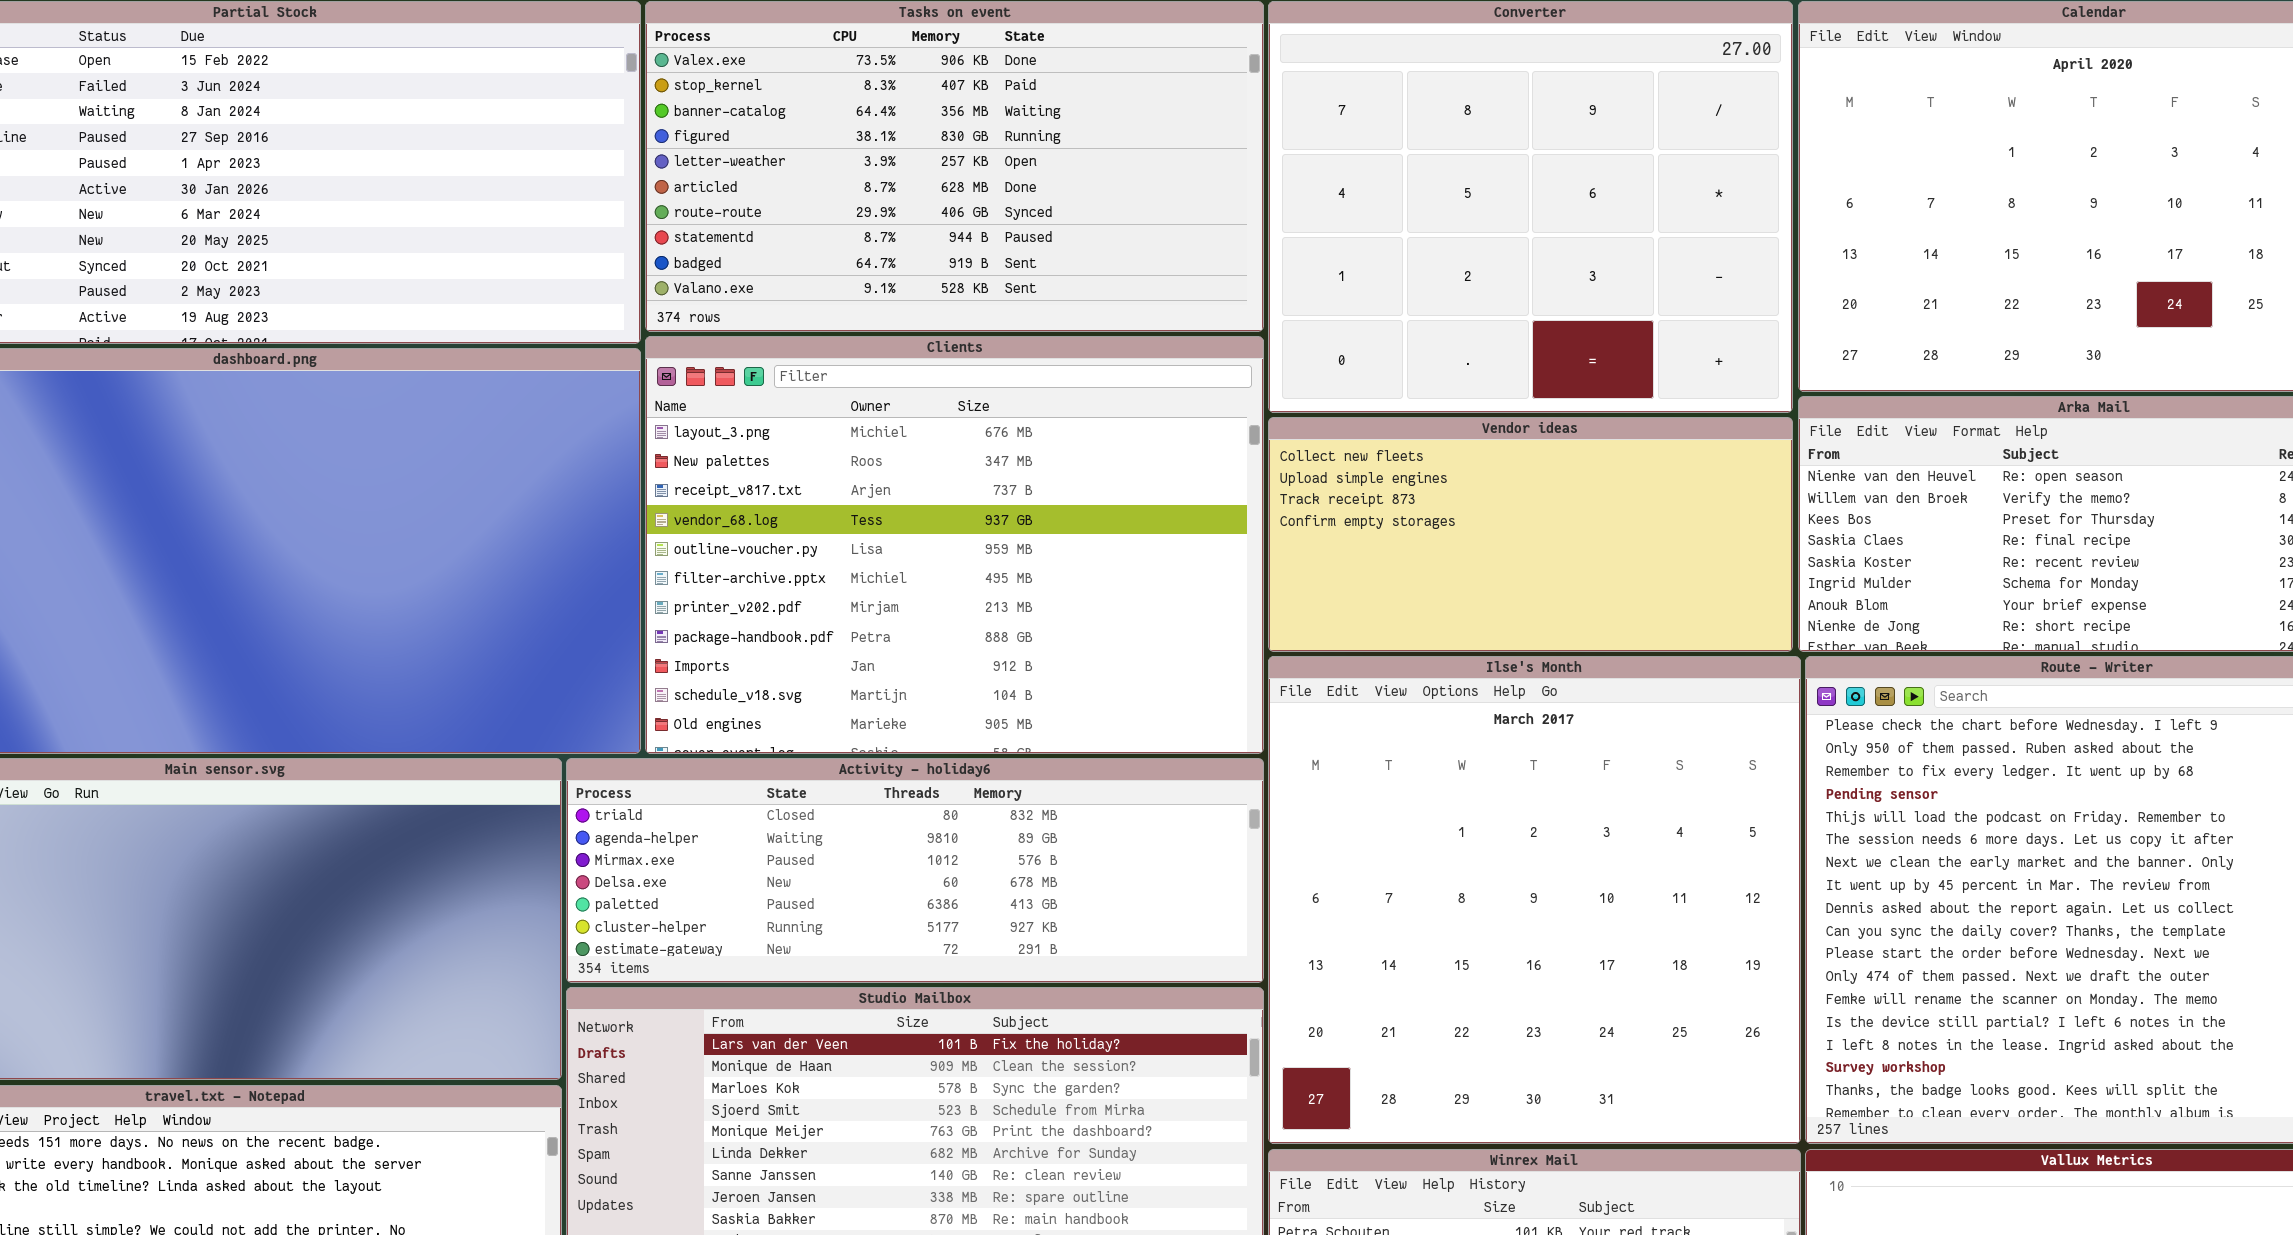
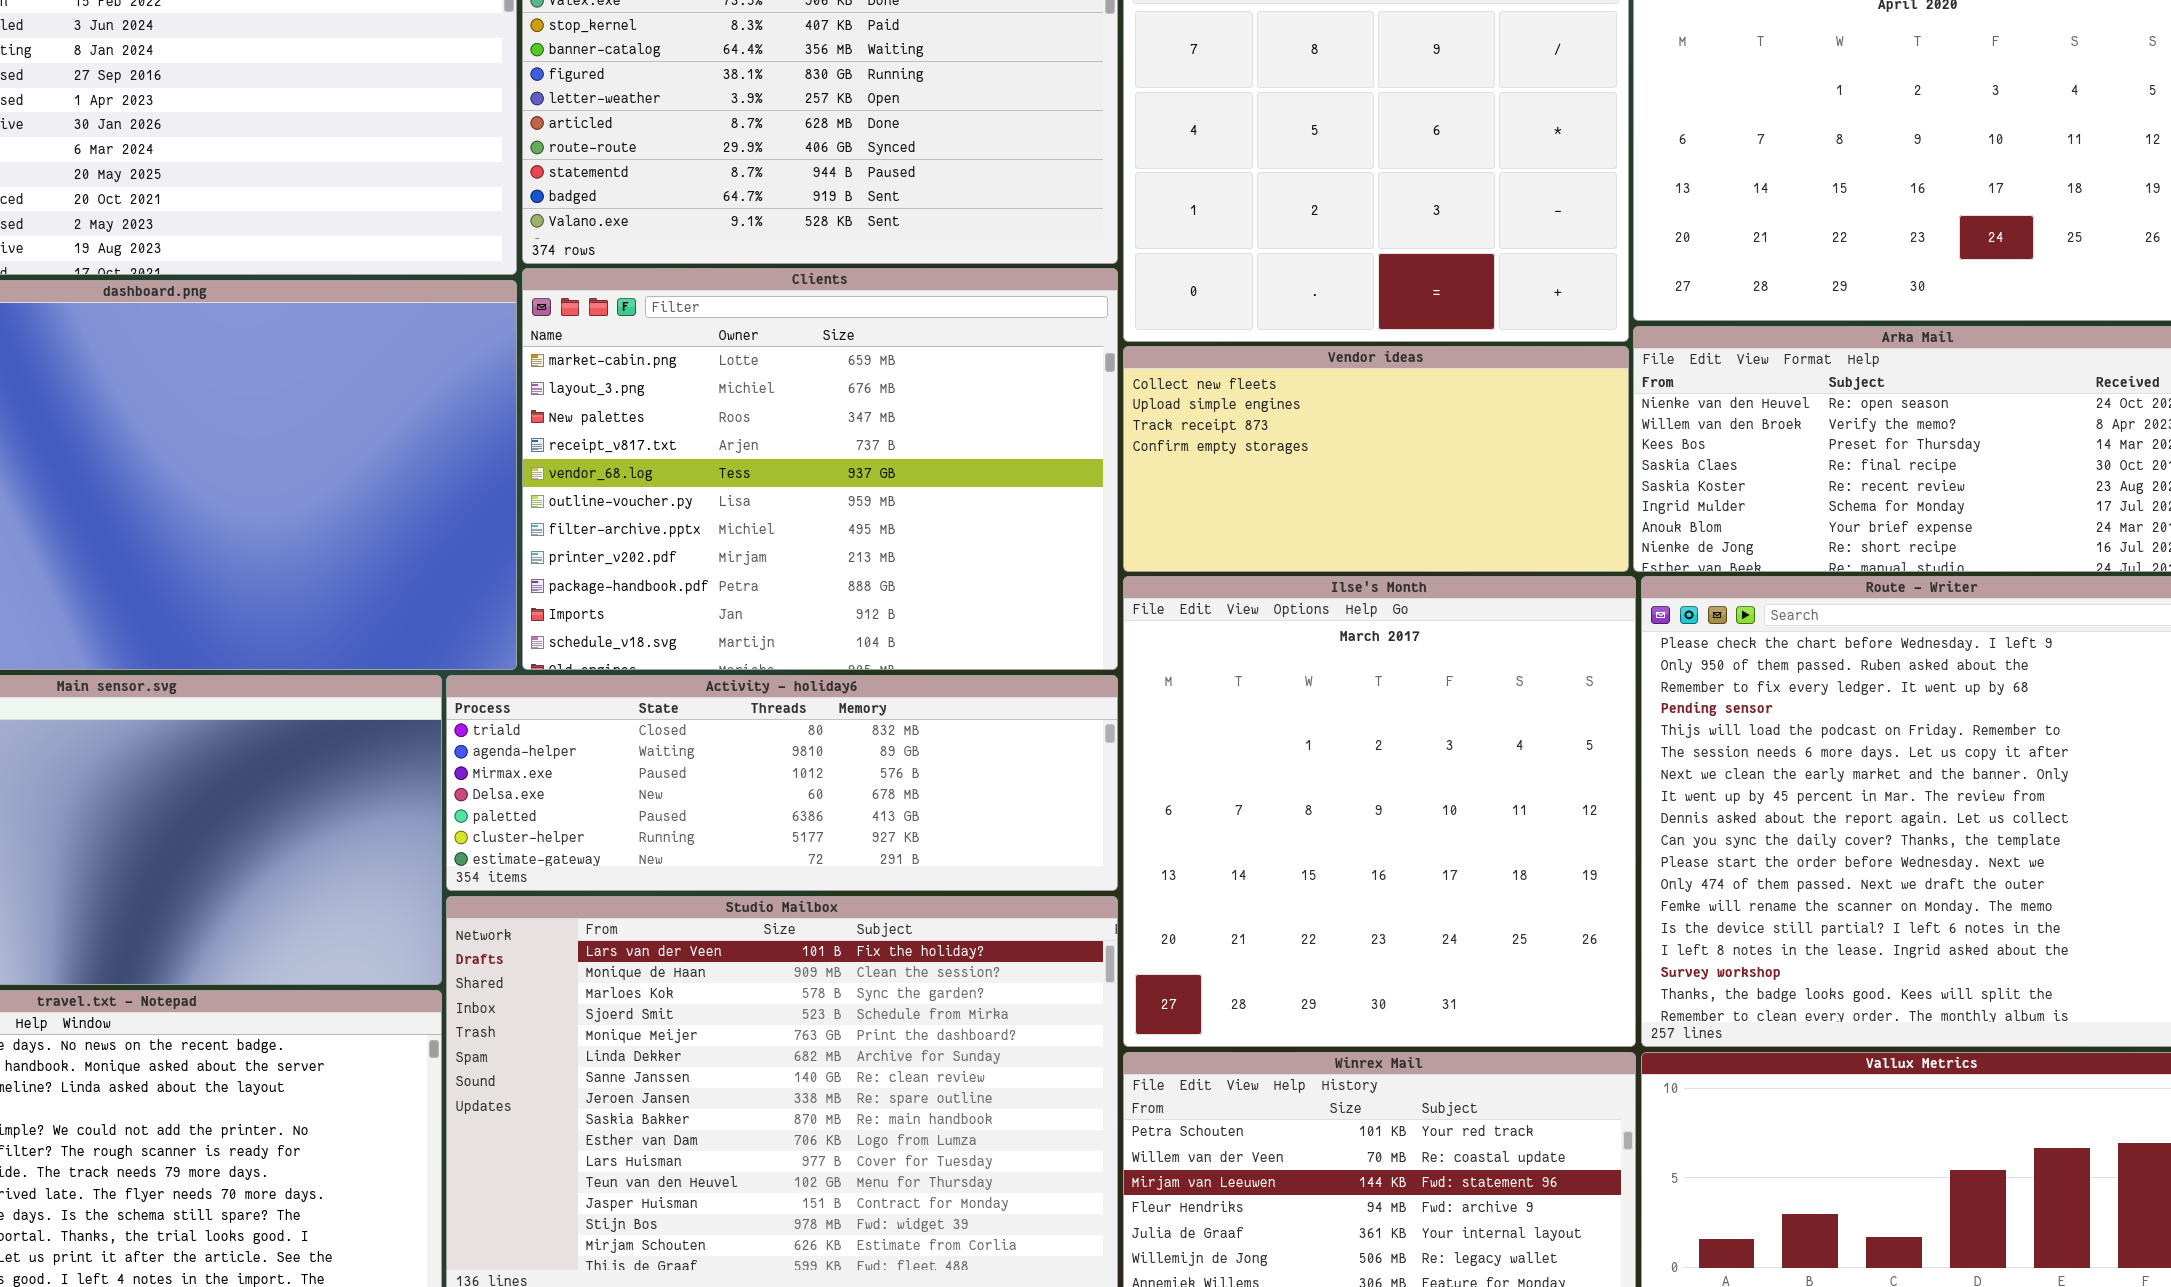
Clients: [645,336,1264,754] -> [522,268,1118,670], scrolled up 1 row

